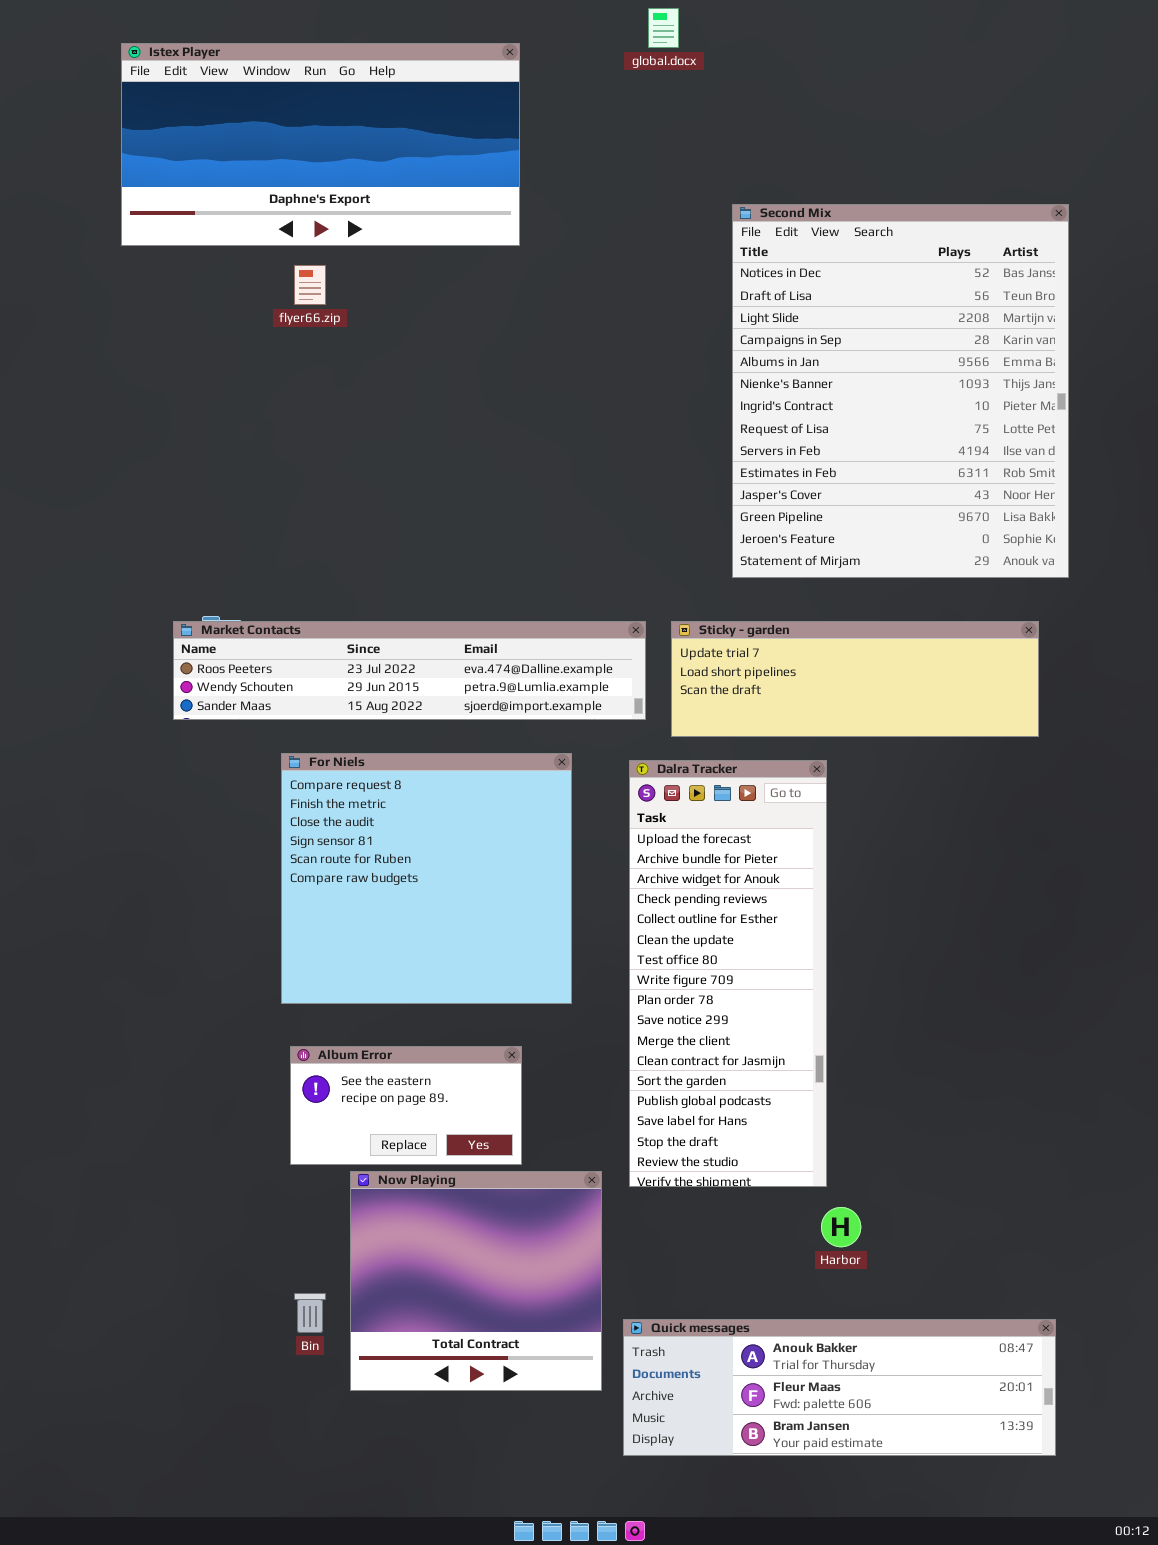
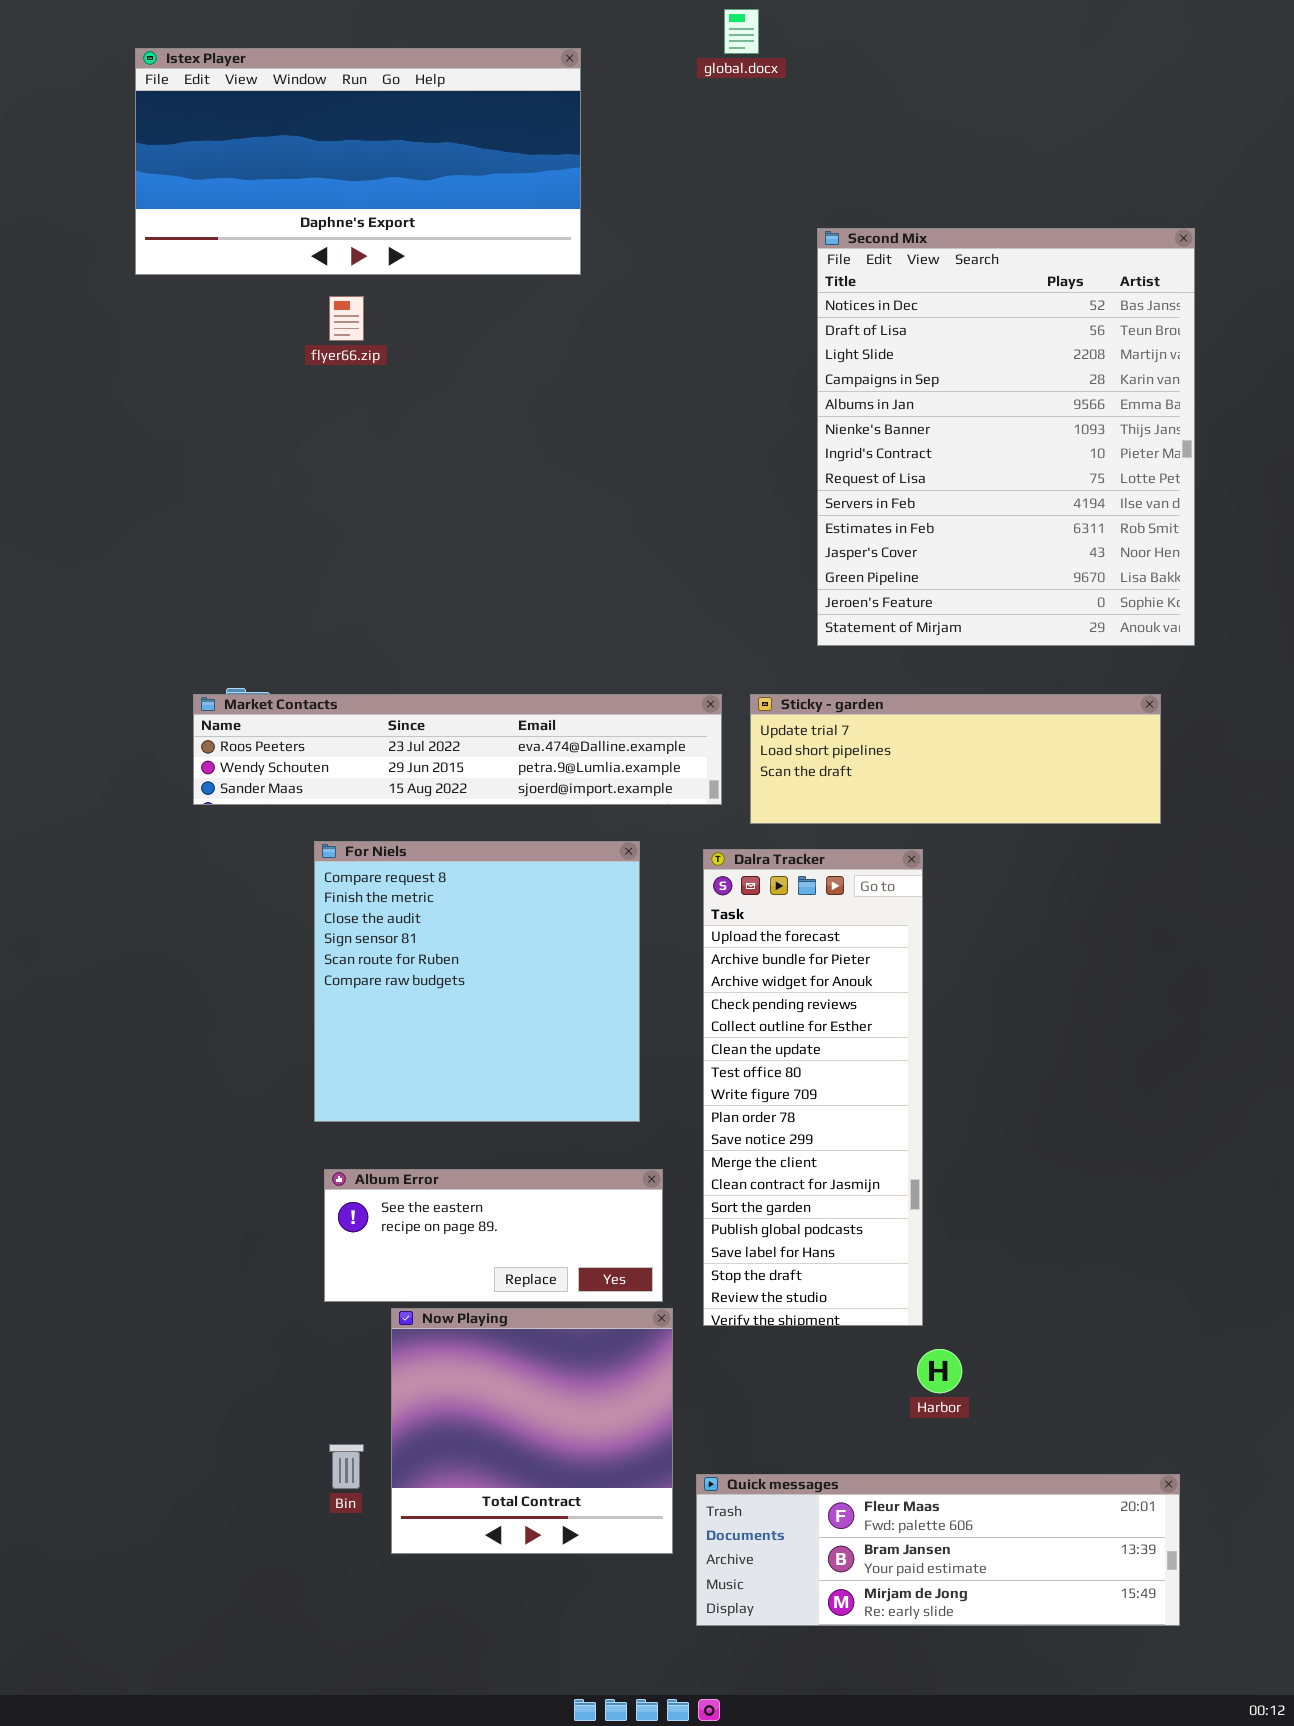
Album Error: [290,1046,522,1165] -> [324,1169,663,1302], resized
Quick messages: [623,1319,1056,1456] -> [696,1474,1180,1626], scrolled down 1 row

